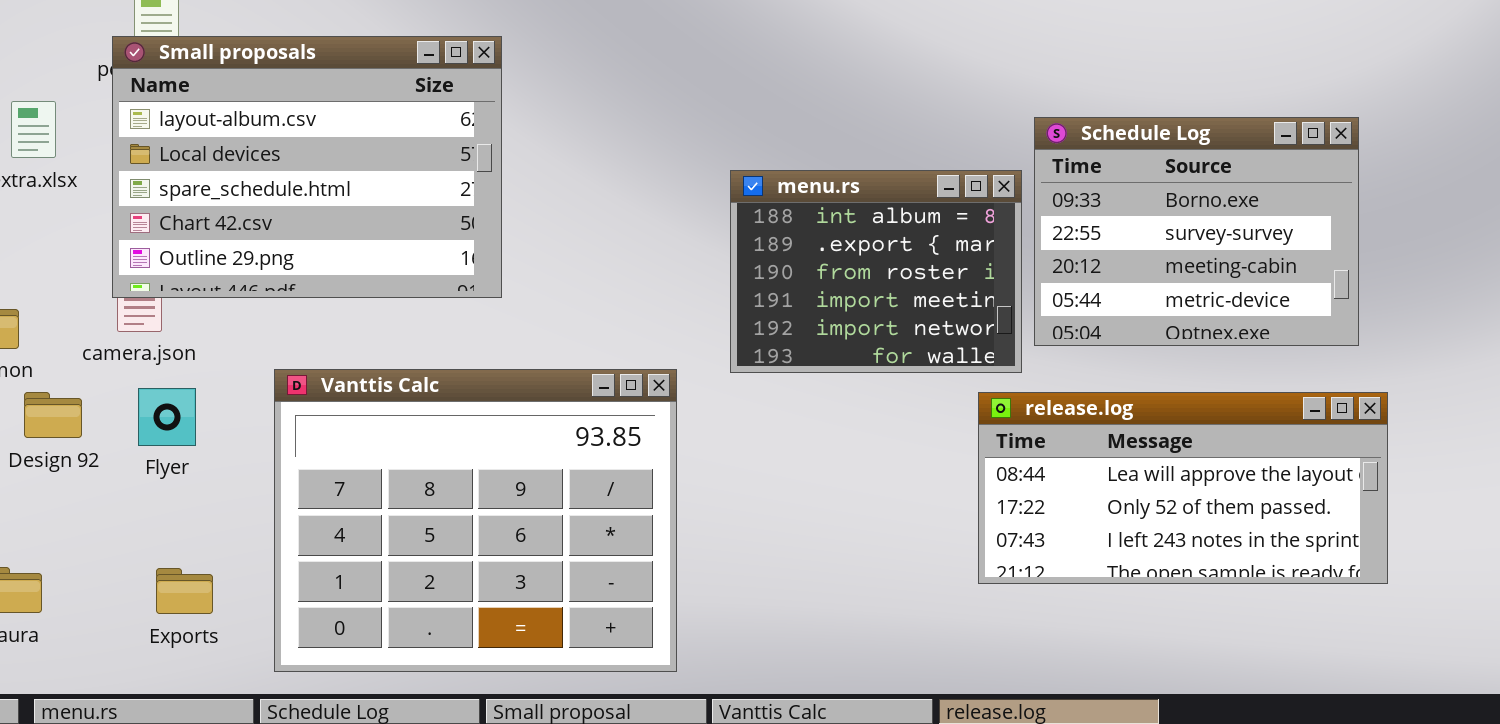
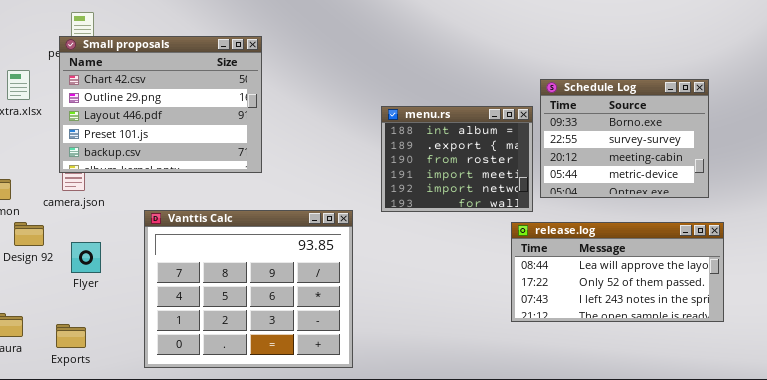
Small proposals: [112,36,502,298] -> [59,36,262,173], scrolled down 3 rows
Flyer: [138,388,196,446] -> [71,242,101,273], moved
Exports: [156,568,213,614] -> [56,324,86,348], moved

